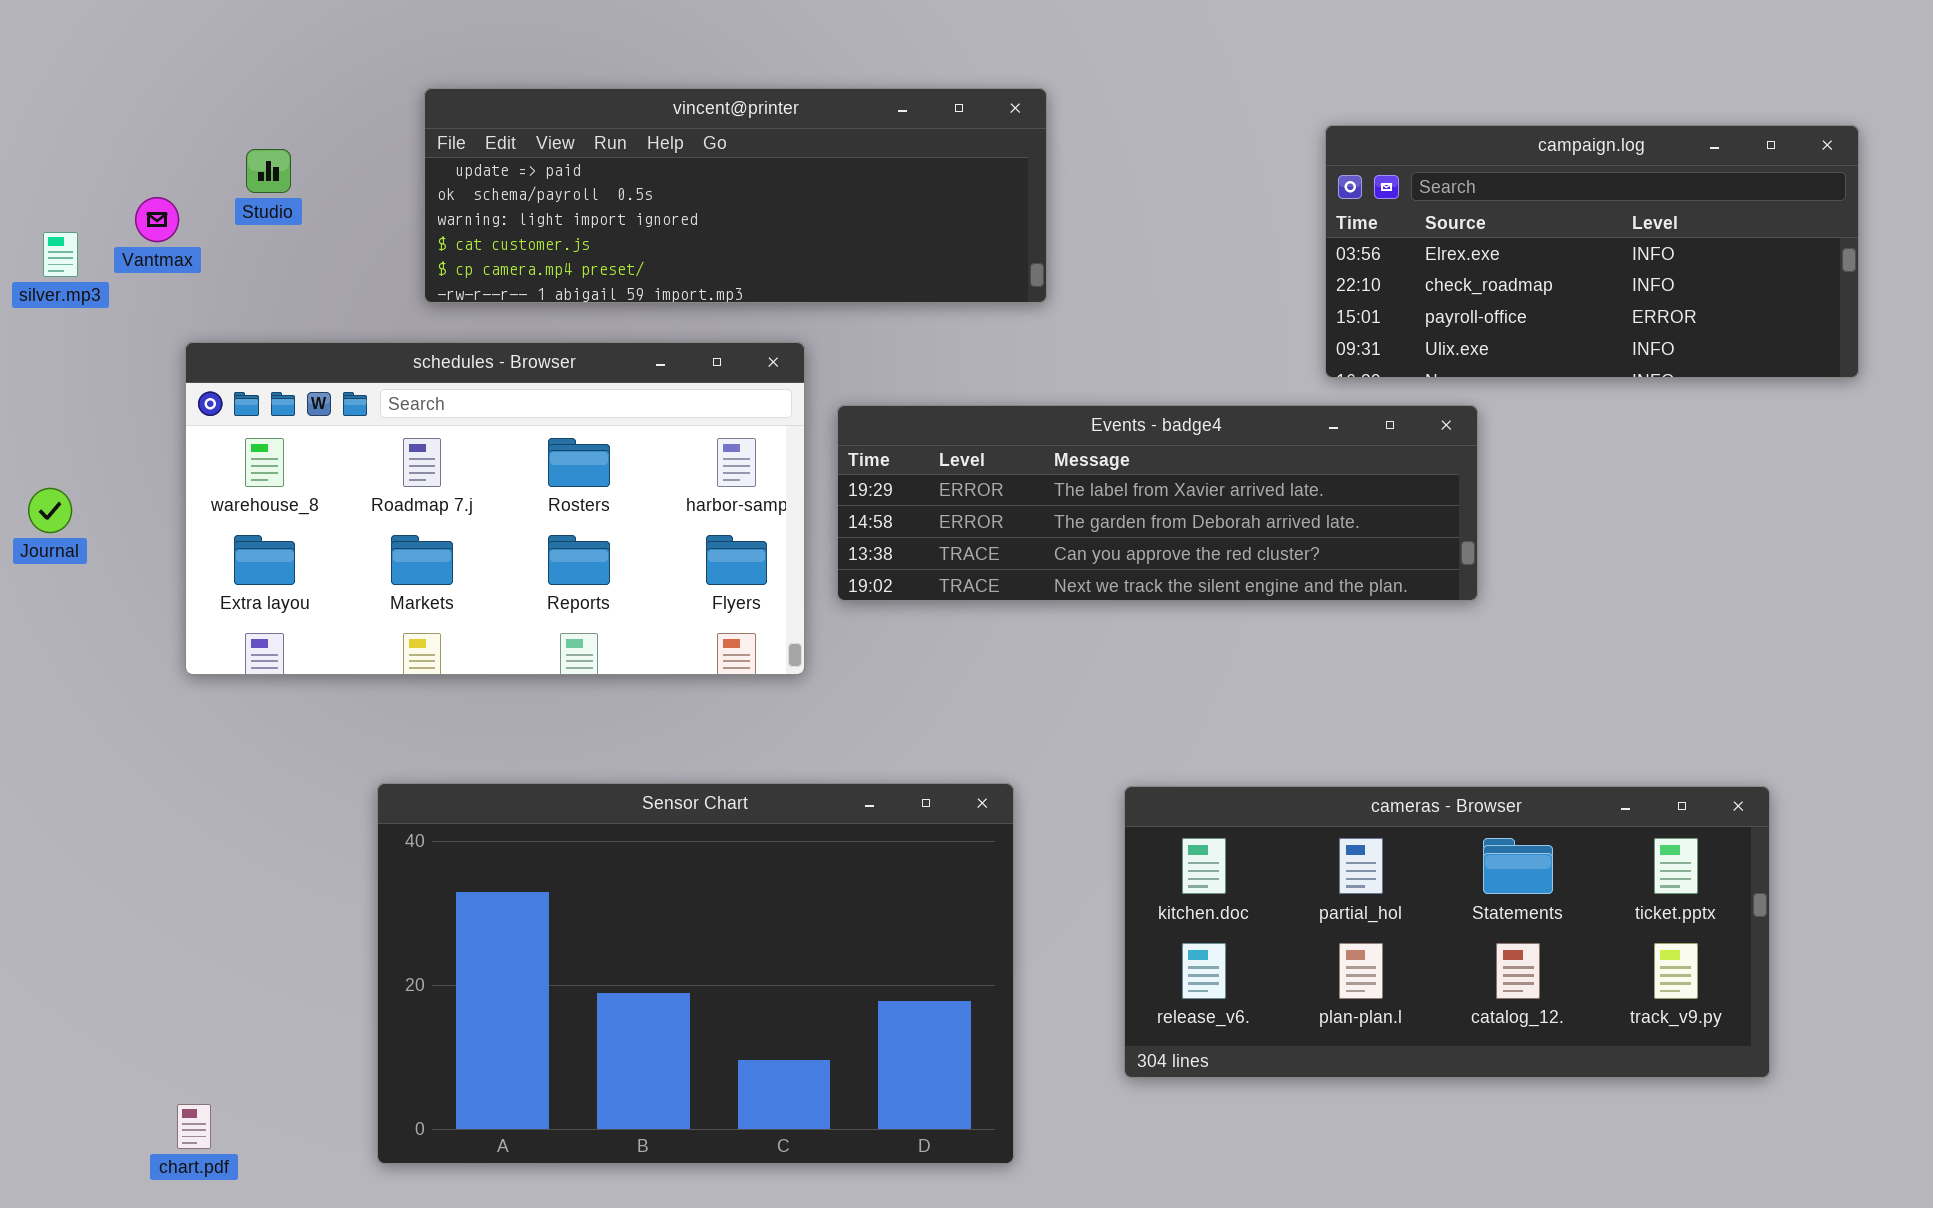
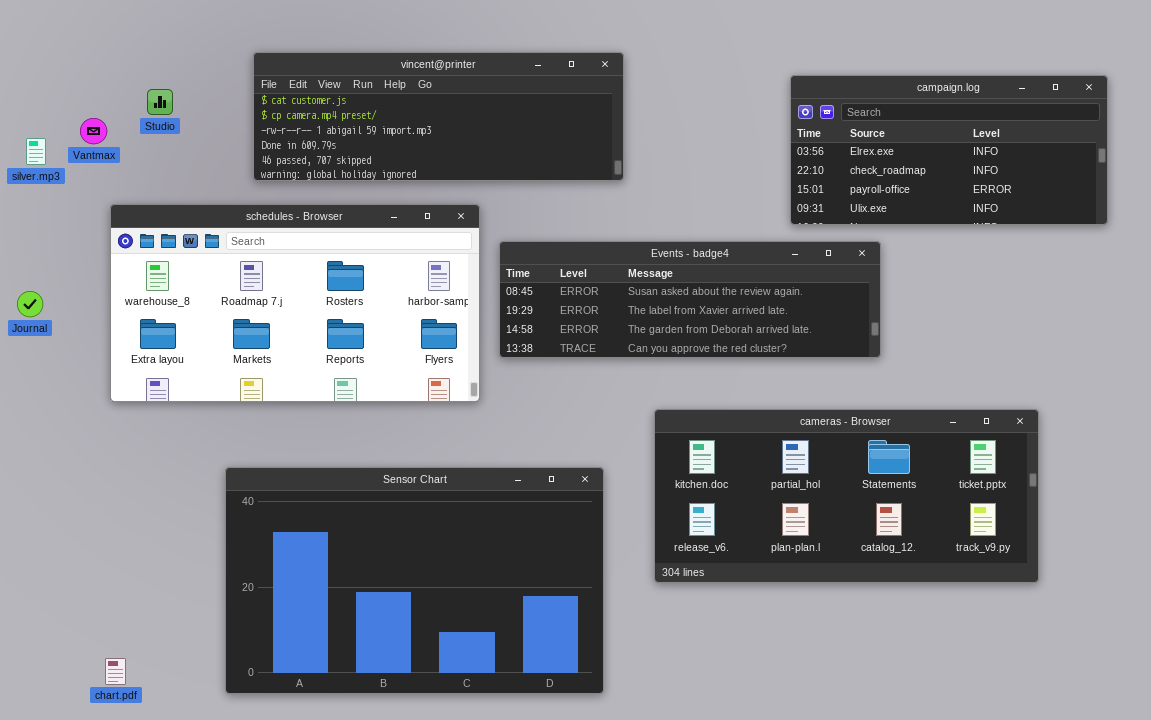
vincent@printer: [424,88,1047,303] -> [253,52,624,181], scrolled down 3 rows
Events - badge4: [837,405,1478,601] -> [499,241,881,358], scrolled up 1 row
cameras - Browser: [1124,786,1770,1078] -> [654,409,1039,583], moved

